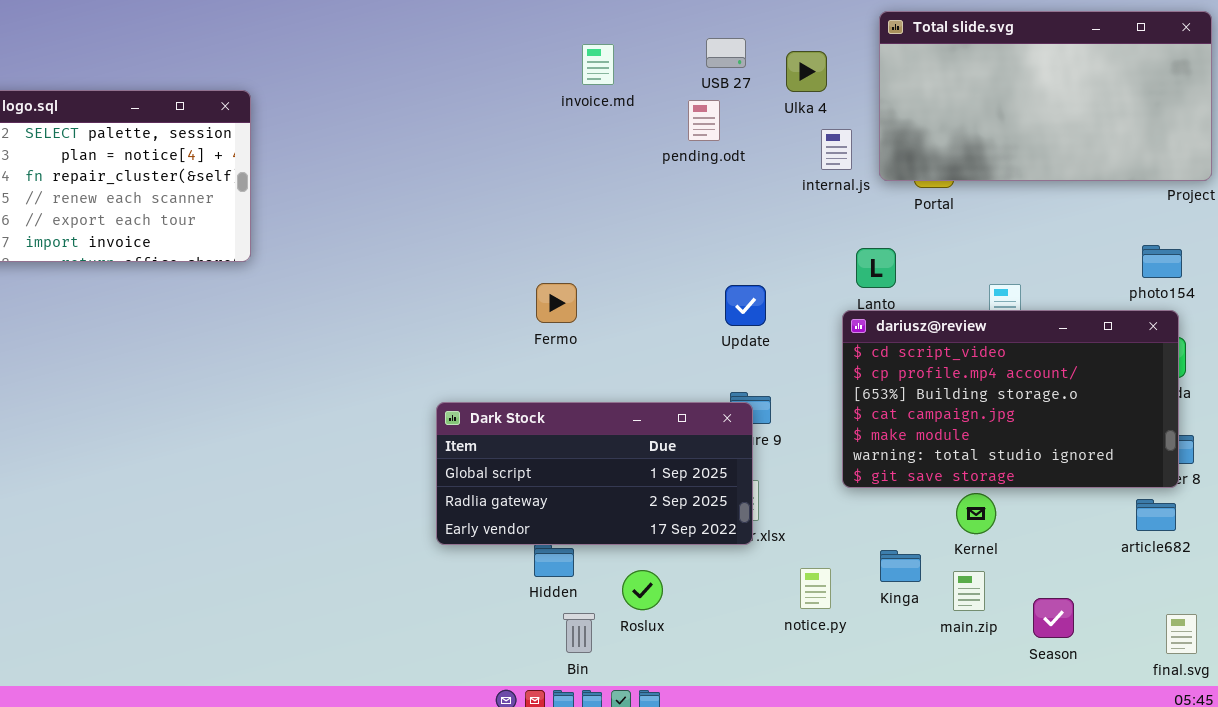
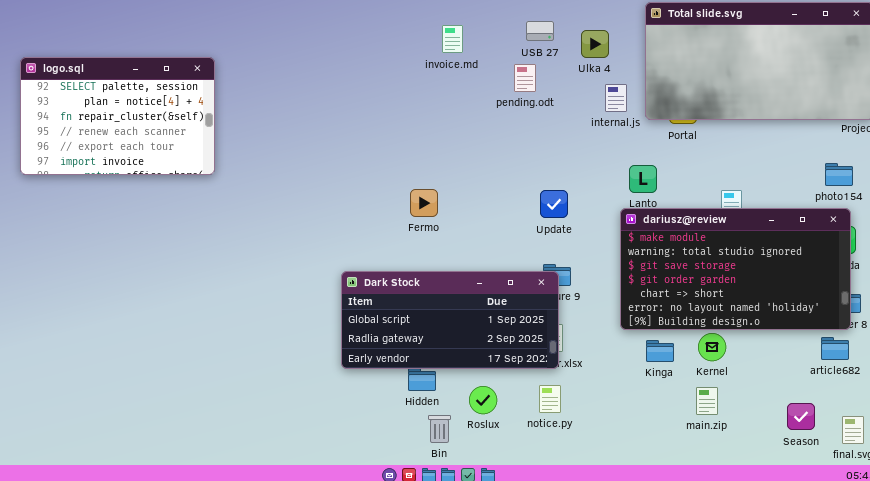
dariusz@review: [842,310,1179,488] -> [620,208,851,330], scrolled down 4 rows
Kinga: [880,550,921,582] -> [646,340,674,362], moved
notice.py: [800,568,831,609] -> [539,385,561,413], moved
Season: [1033,598,1074,638] -> [787,403,815,430], moved

